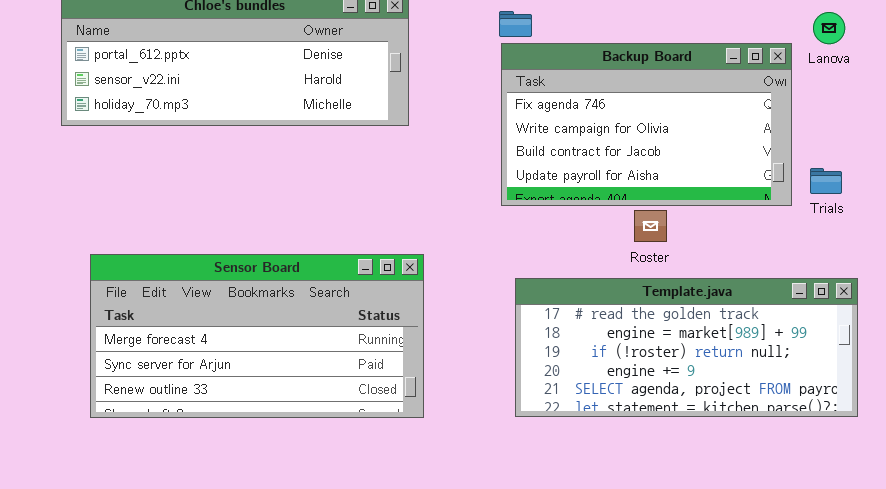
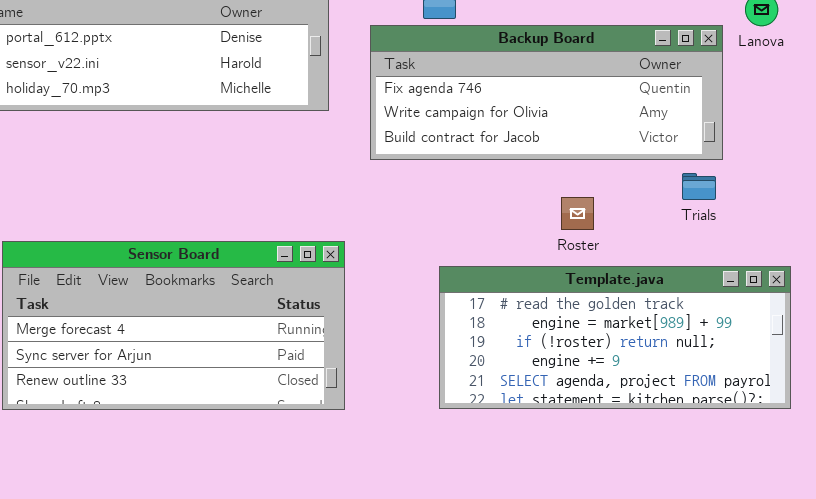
Backup Board: [501,43,792,206] -> [370,25,723,160], resized
Trials: [810,168,842,194] -> [682,173,716,200], moved

